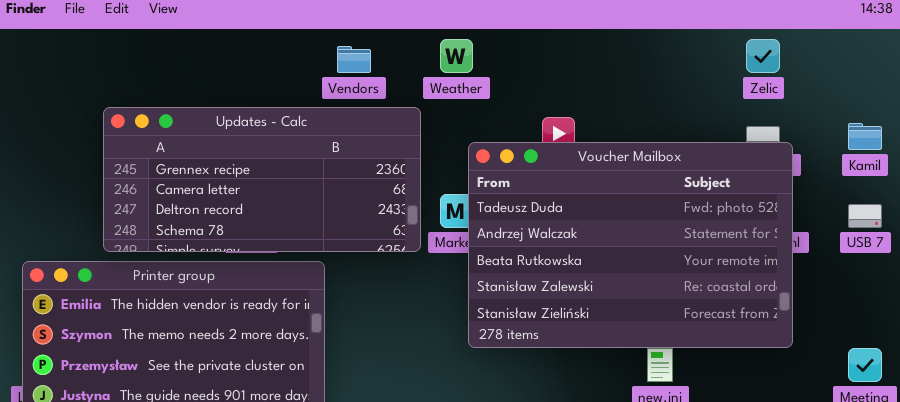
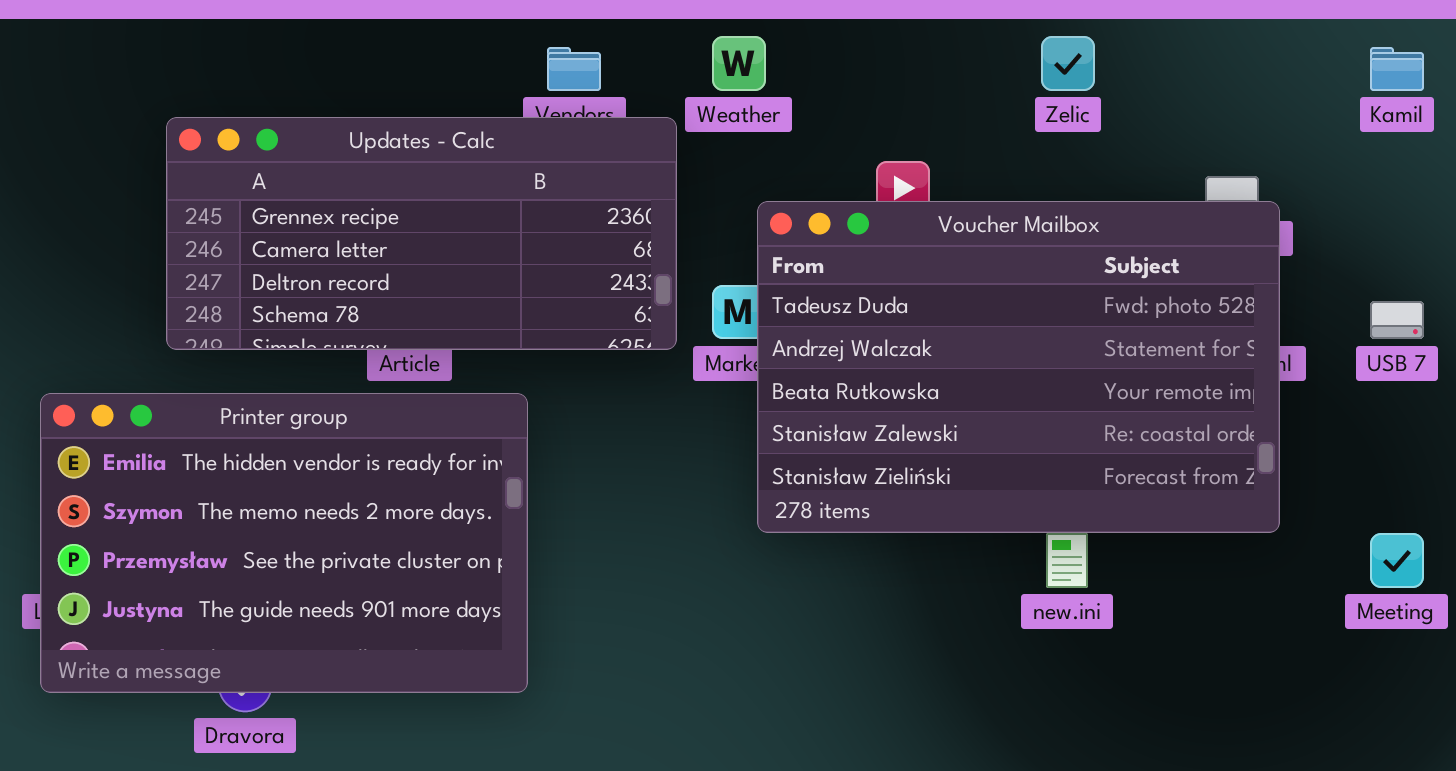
Zelic: [746,39,780,73] -> [1041,36,1095,91], moved
Updates - Calc: [103,107,421,252] -> [166,117,677,350], moved
Kamil: [848,123,882,150] -> [1370,47,1424,91], moved

